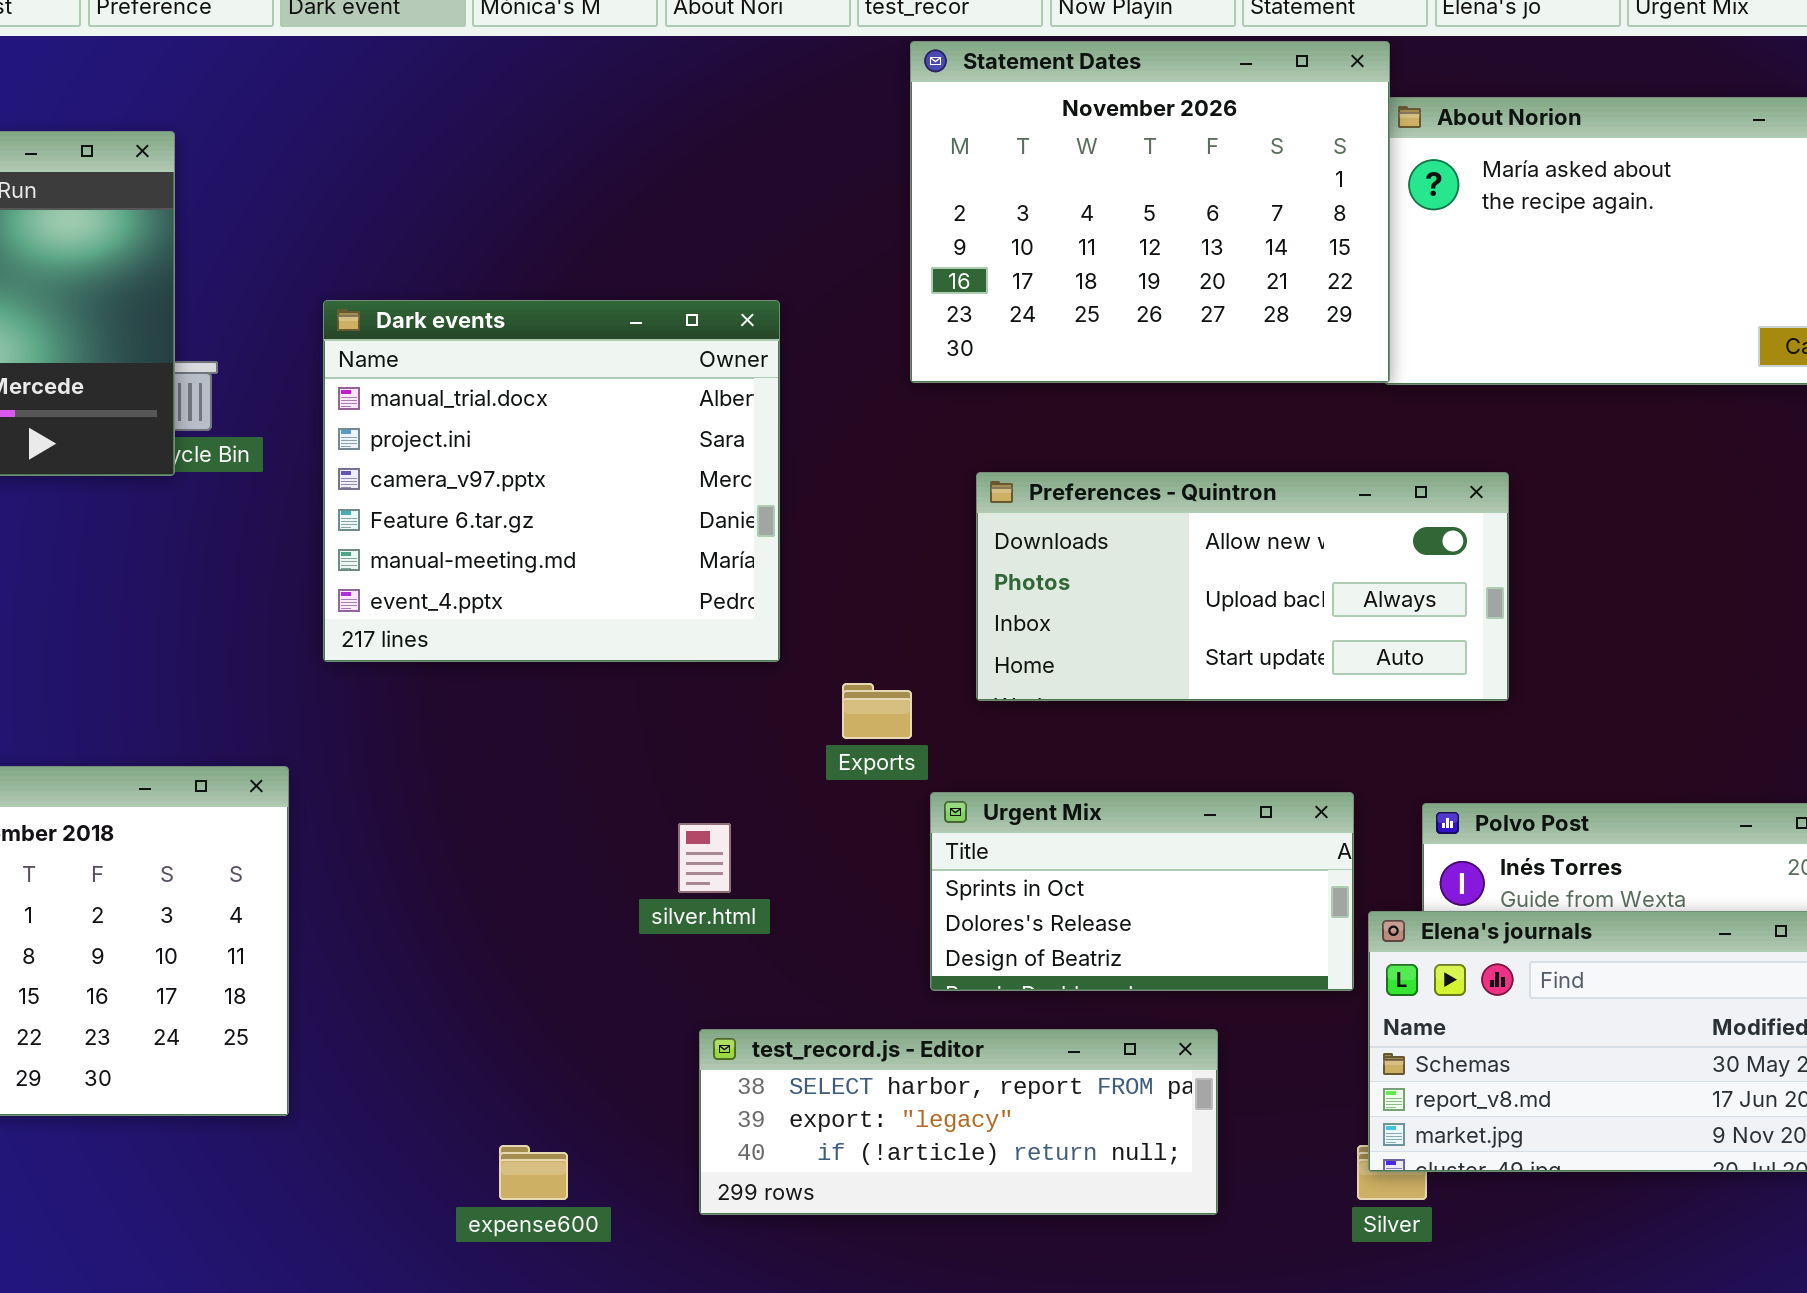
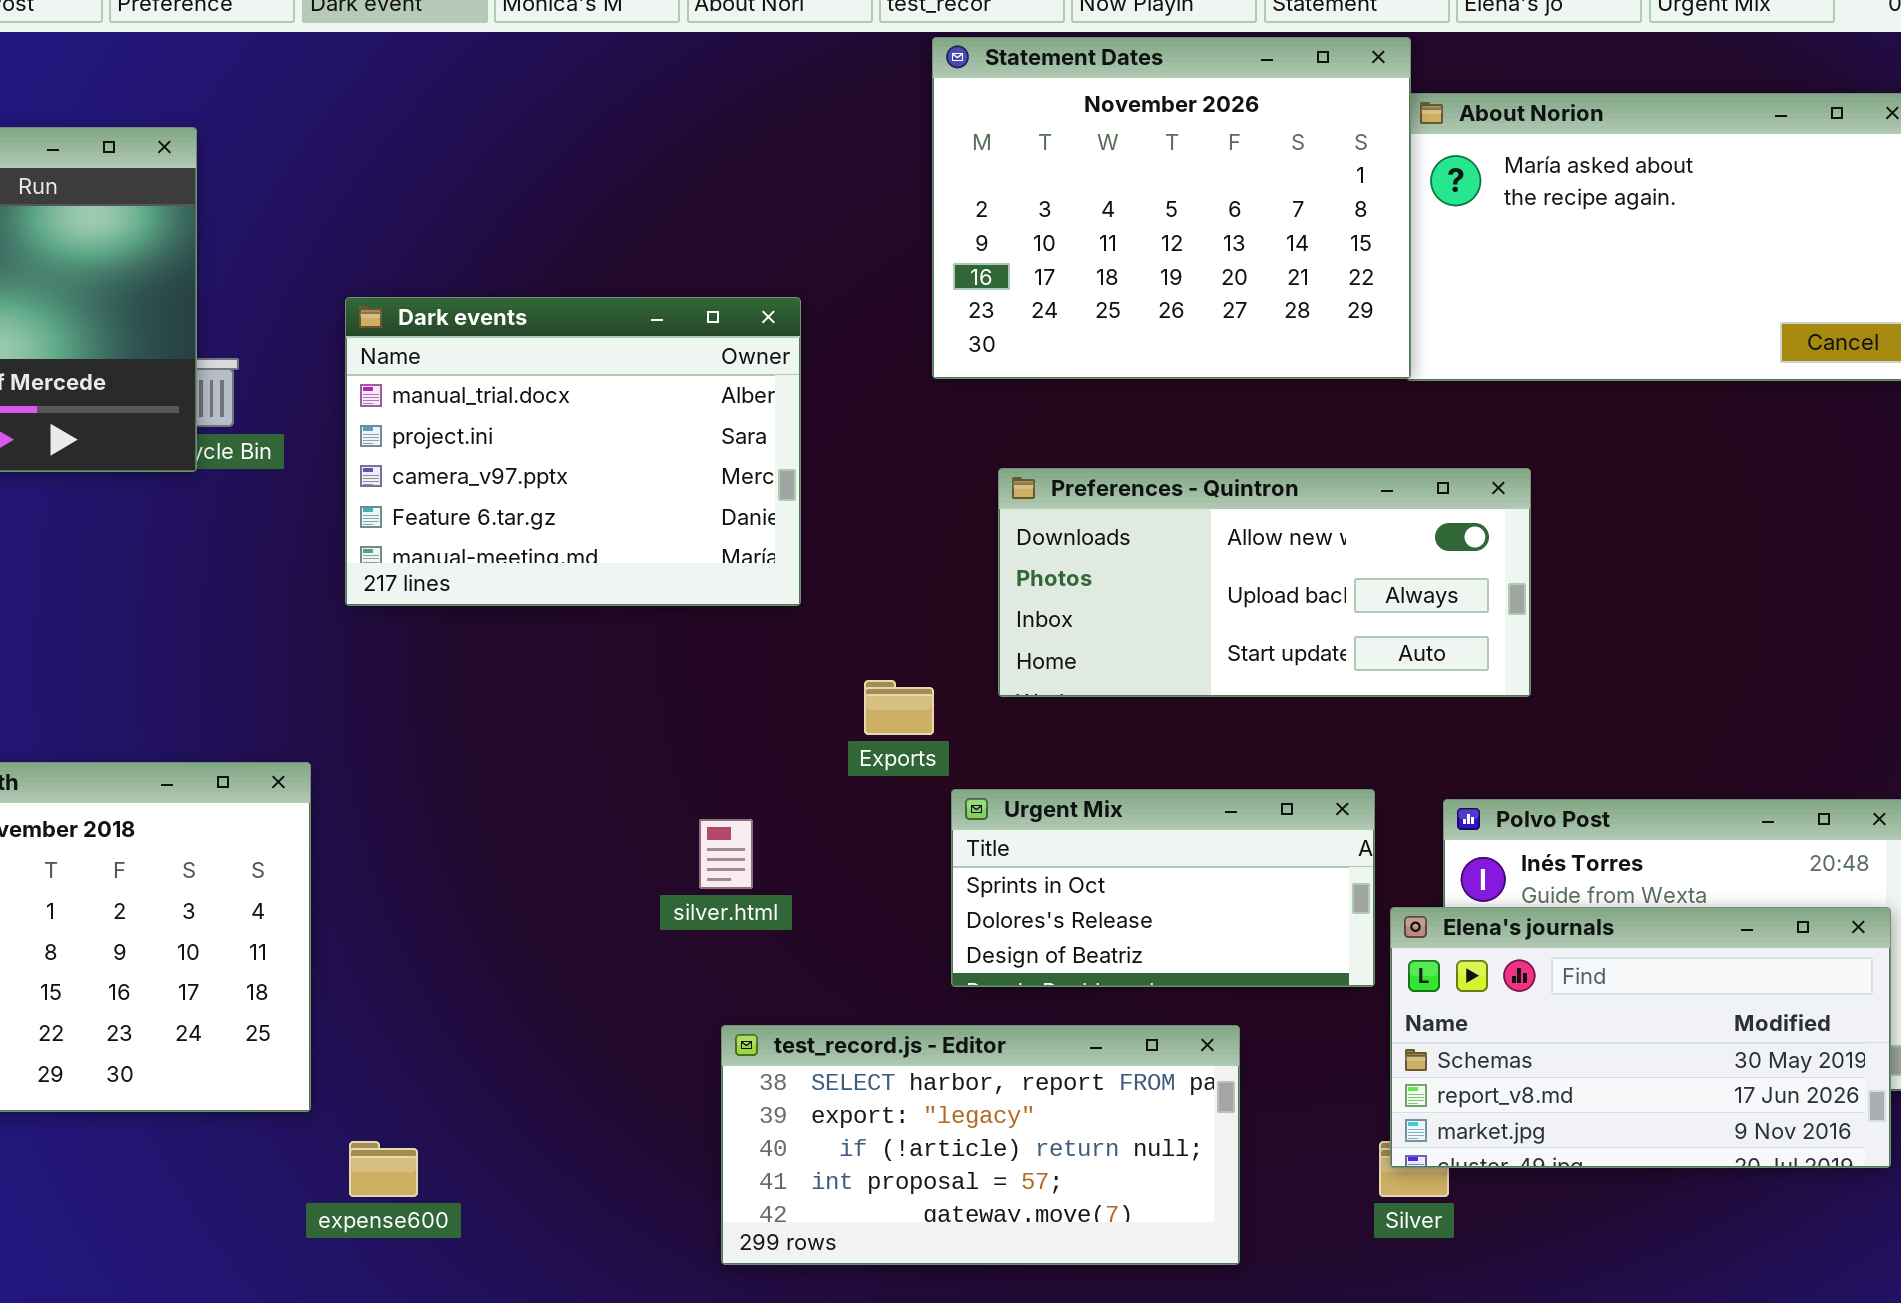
Dark events: [323,300,780,662] -> [345,297,801,606], resized
test_record.js - Editor: [699,1029,1218,1215] -> [721,1025,1240,1265], resized
expense600: [499,1145,568,1200] -> [349,1141,418,1197], moved

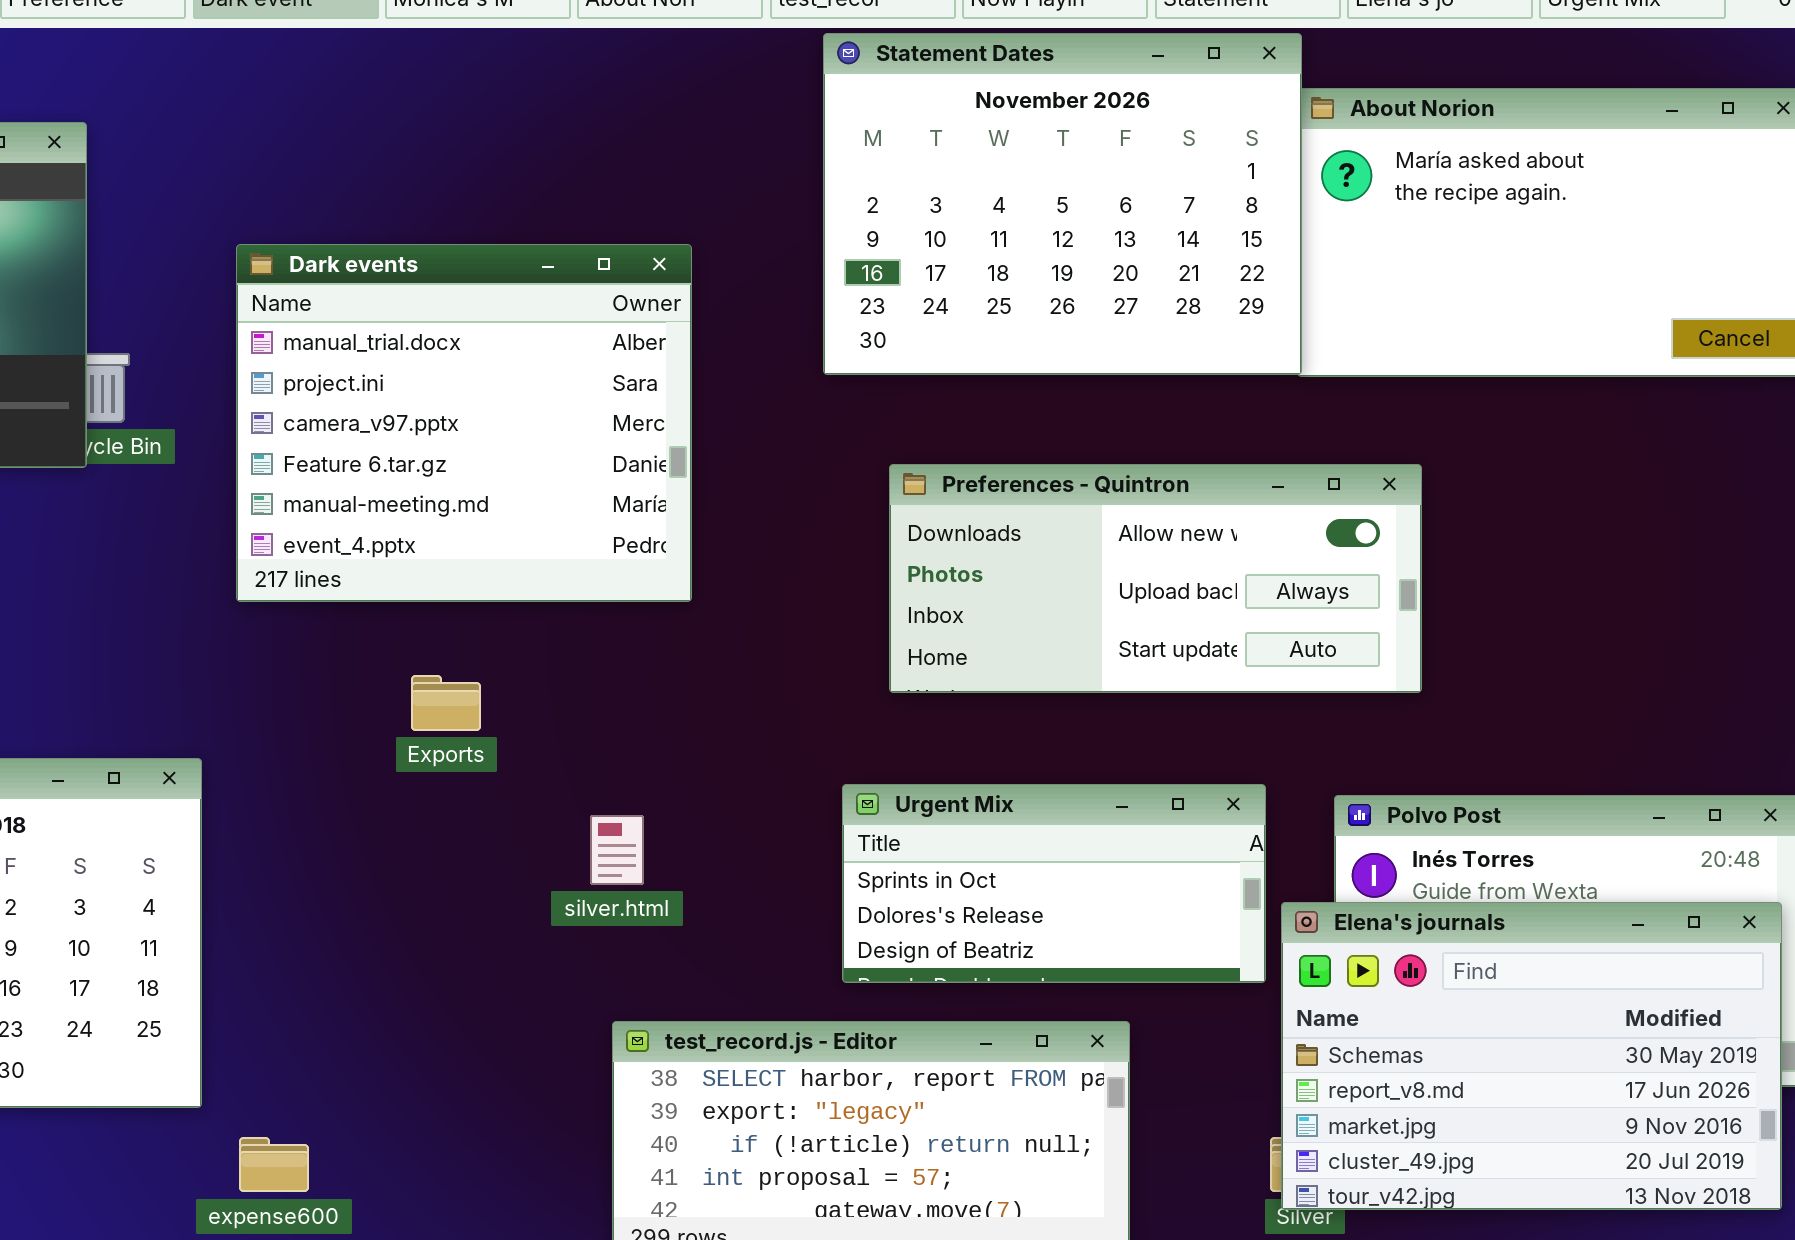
Dark events: [345,297,801,606] -> [236,244,692,602], resized
Exports: [864,680,934,735] -> [411,675,481,731], moved
Elena's journals: [1390,907,1891,1168] -> [1281,902,1782,1210], resized

